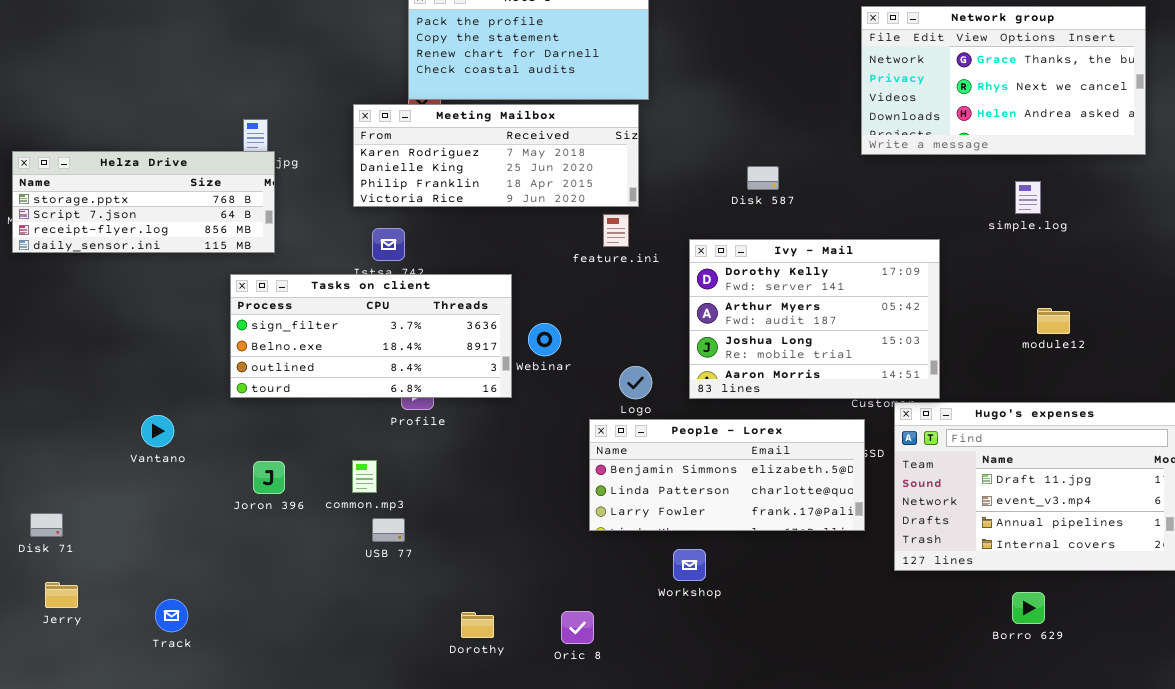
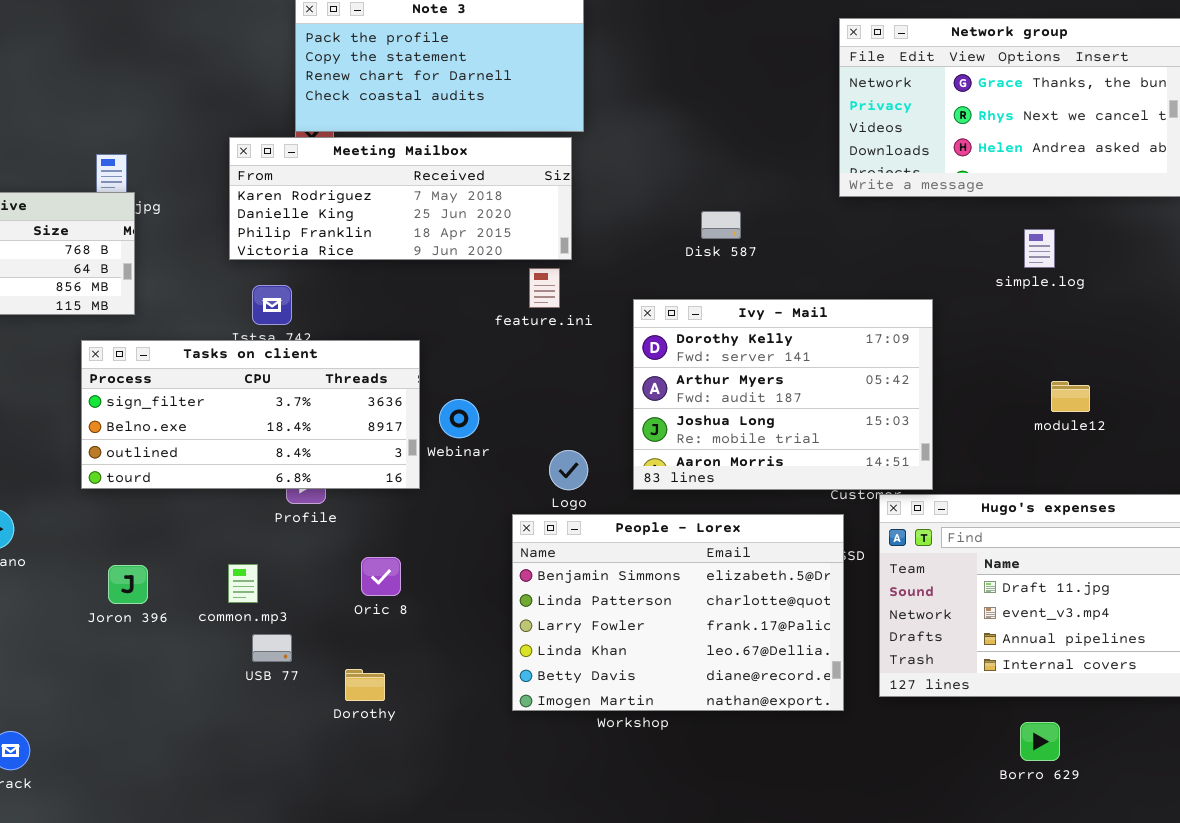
People - Lorex: [589,419,865,531] -> [512,514,844,711], resized
Oric 8: [561,611,594,644] -> [361,557,401,596], moved
Dorothy: [461,612,494,638] -> [345,669,385,701], moved

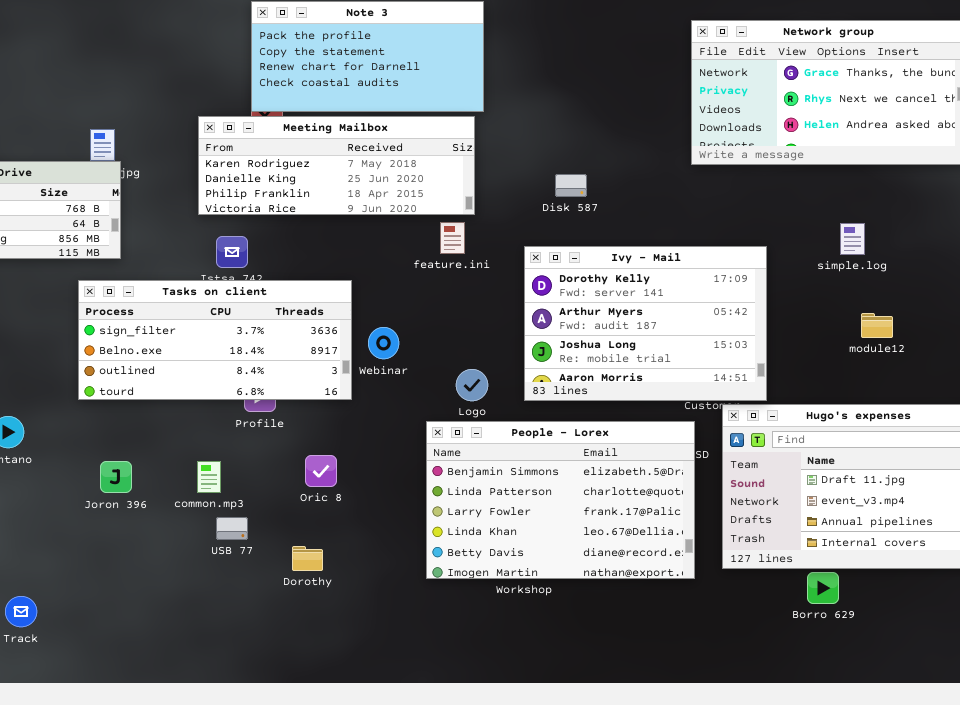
Disk 587: [701,211,741,239] -> [555,174,587,197], moved
simple.log: [1024,229,1055,268] -> [840,223,865,255], moved
Borro 629: [1020,722,1060,761] -> [807,572,839,604], moved

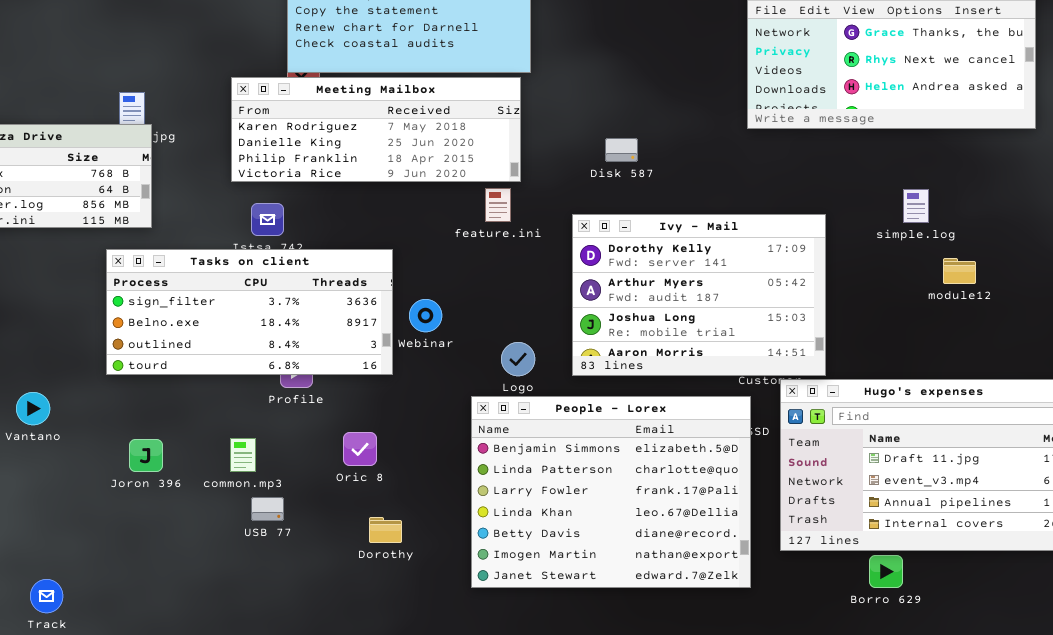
module12: [861,313,893,338] -> [943,258,976,284], moved
People - Lorex: [426,421,695,579] -> [471,396,751,588], resized
Dorothy: [292,546,323,571] -> [369,517,402,543], moved

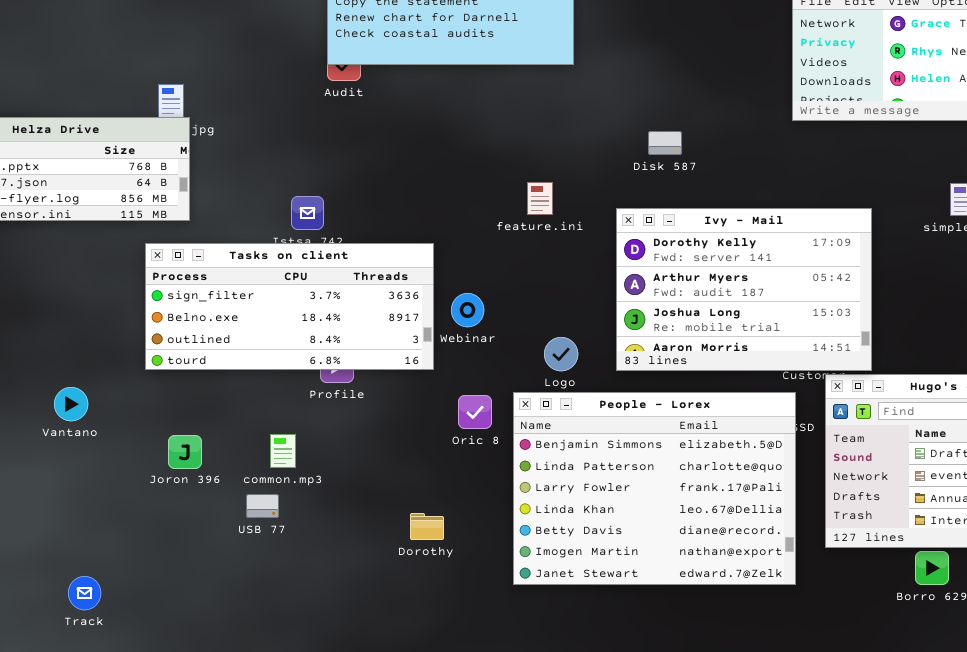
Meeting Mailbox: [231,77,521,182] -> none, closed
Oric 8: [343,432,377,466] -> [458,395,492,429], moved
USB 77: [251,497,284,521] -> [246,494,279,518], moved

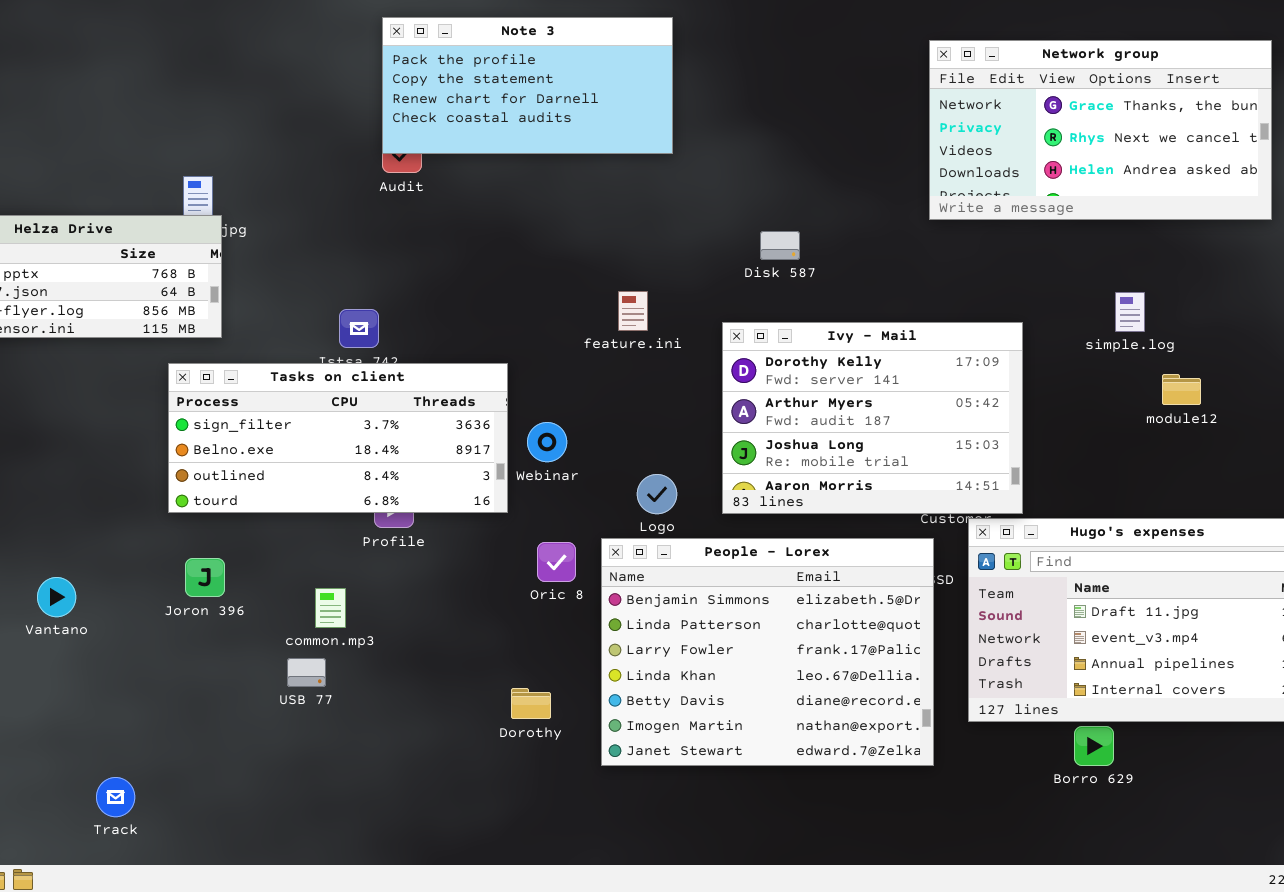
Vantano: [54,387,88,421] -> [37,577,76,617], moved
Joron 396: [168,435,202,469] -> [185,558,225,597], moved
Dorothy: [410,513,444,540] -> [511,688,551,719], moved
Track: [68,576,101,610] -> [96,777,135,817], moved

